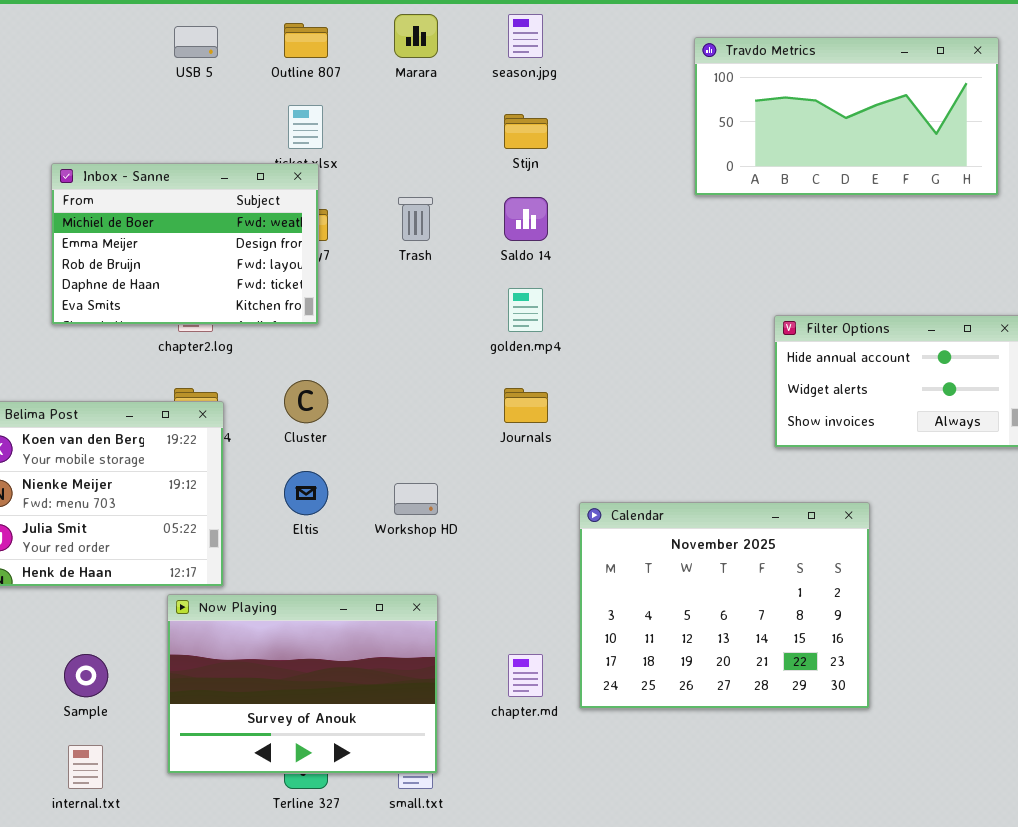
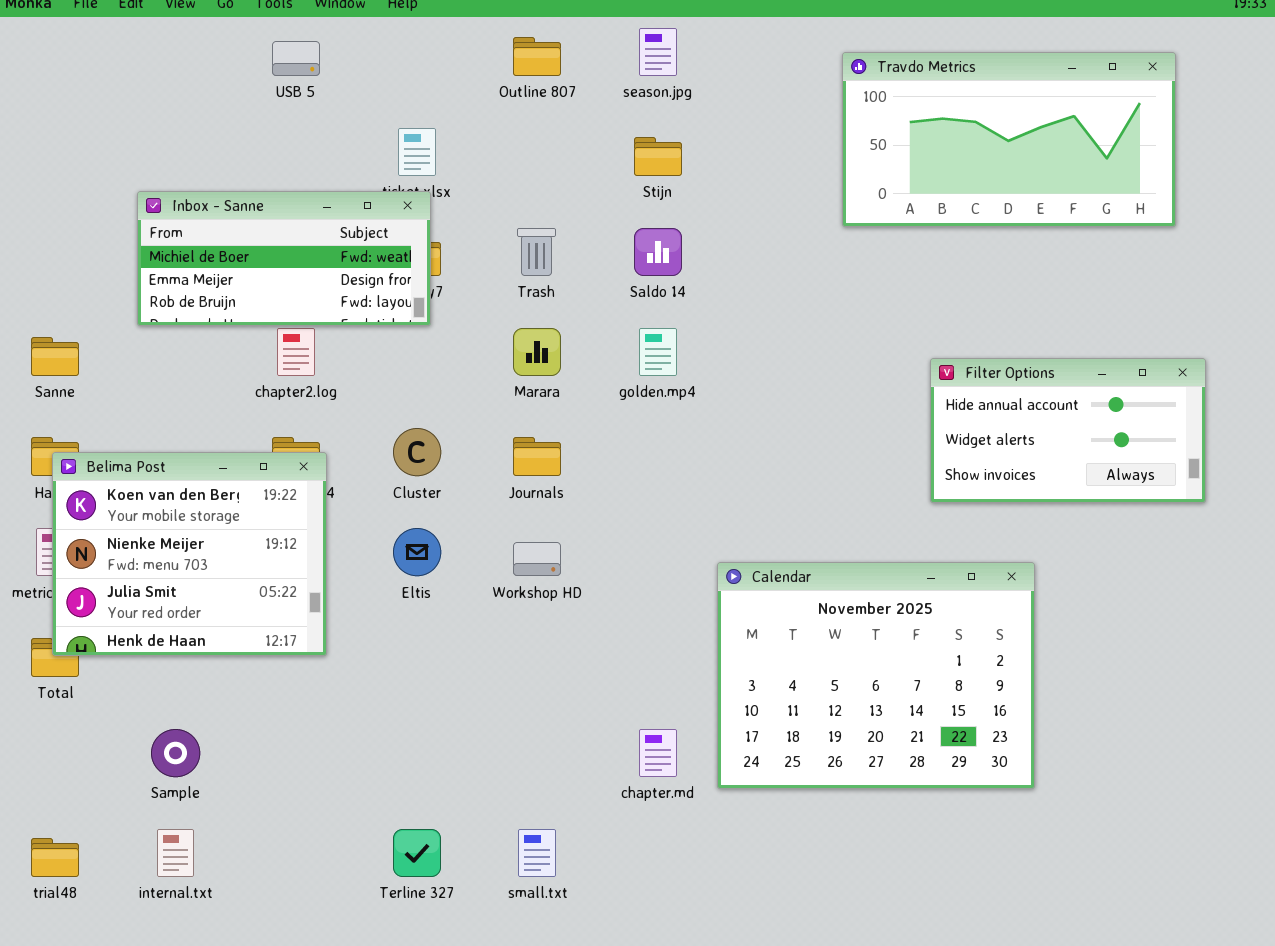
Marara: [394,14,438,58] -> [513,328,561,376], moved
Outline 807: [284,23,328,58] -> [513,37,561,76], moved
Inbox - Sanne: [51,163,319,325] -> [137,191,431,326], resized
Journals: [504,388,548,423] -> [513,437,561,476], moved
Now Playing: [167,594,438,774] -> none, closed

